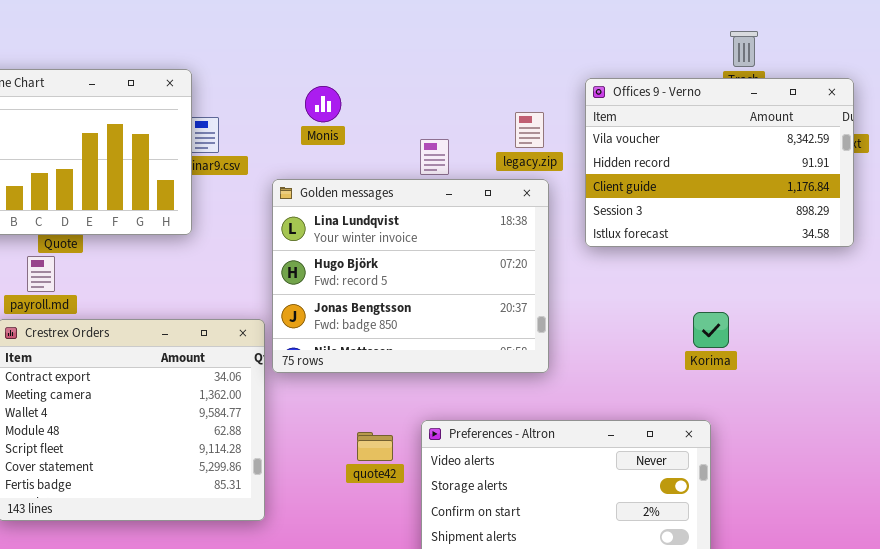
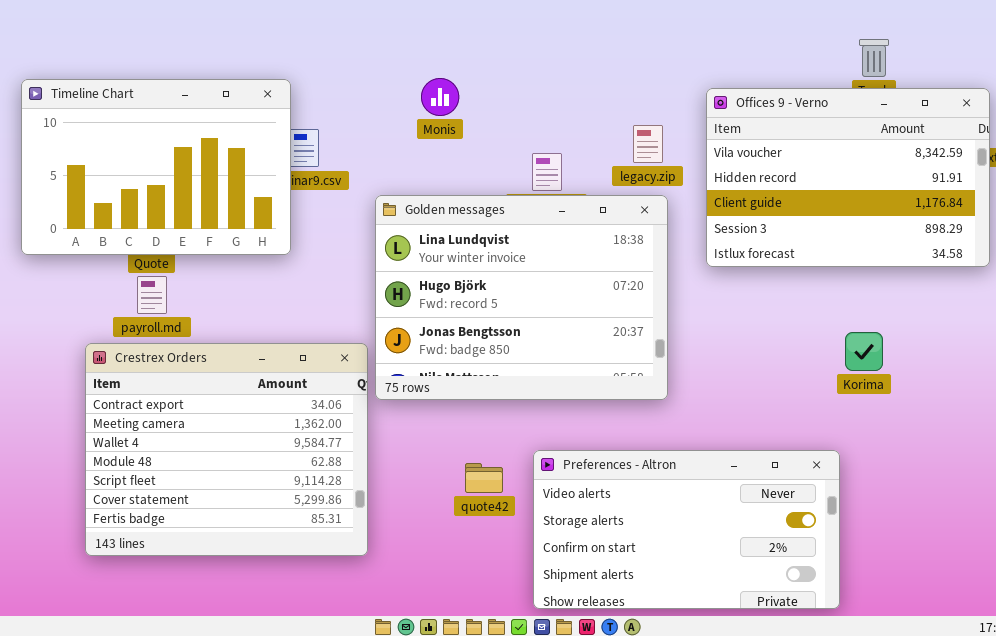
Monis: [305,86,341,122] -> [421,78,459,116], moved
payroll.md: [27,256,55,292] -> [137,276,167,314], moved
Korima: [693,312,729,348] -> [845,332,883,371], moved

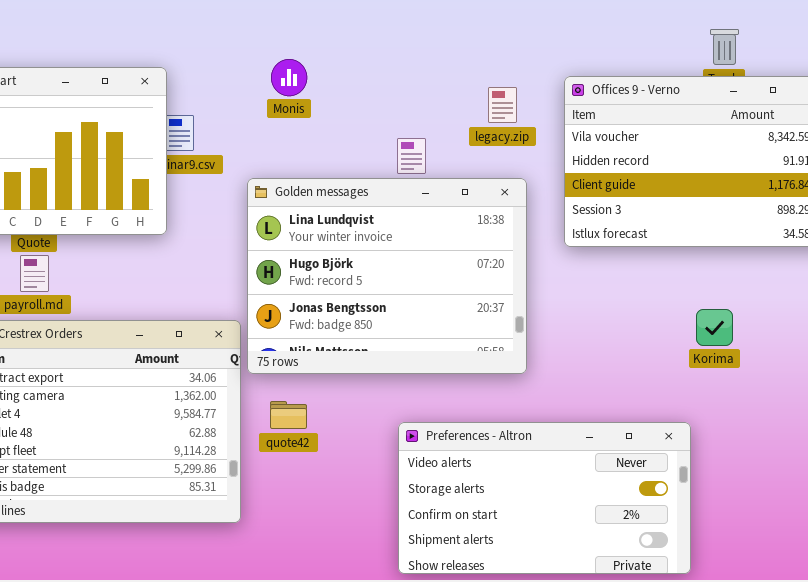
Monis: [421,78,459,116] -> [271,59,307,96], moved
legacy.zip: [633,125,663,163] -> [488,87,517,123], moved
quote42: [465,463,503,493] -> [270,401,307,429], moved

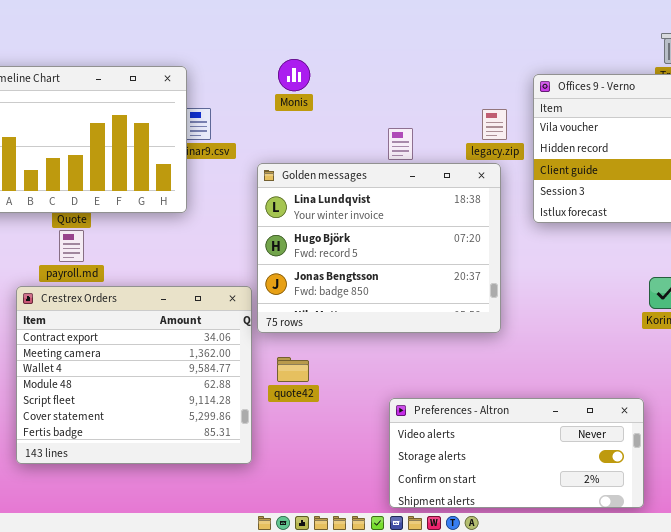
legacy.zip: [488,87,517,123] -> [482,109,507,140], moved
Preferences - Altron: [398,422,691,574] -> [389,398,644,508], resized

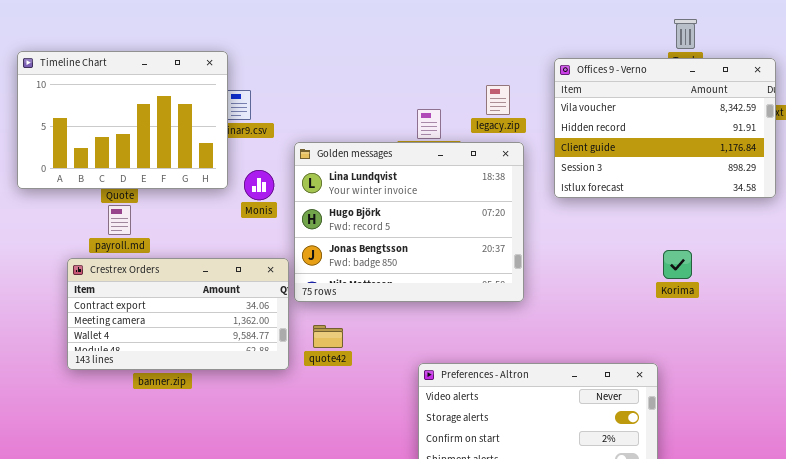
Monis: [278,59,310,91] -> [244,170,274,200], moved
legacy.zip: [482,109,507,140] -> [486,85,510,115], moved
Crestrex Orders: [16,286,252,464] -> [67,258,289,370], resized

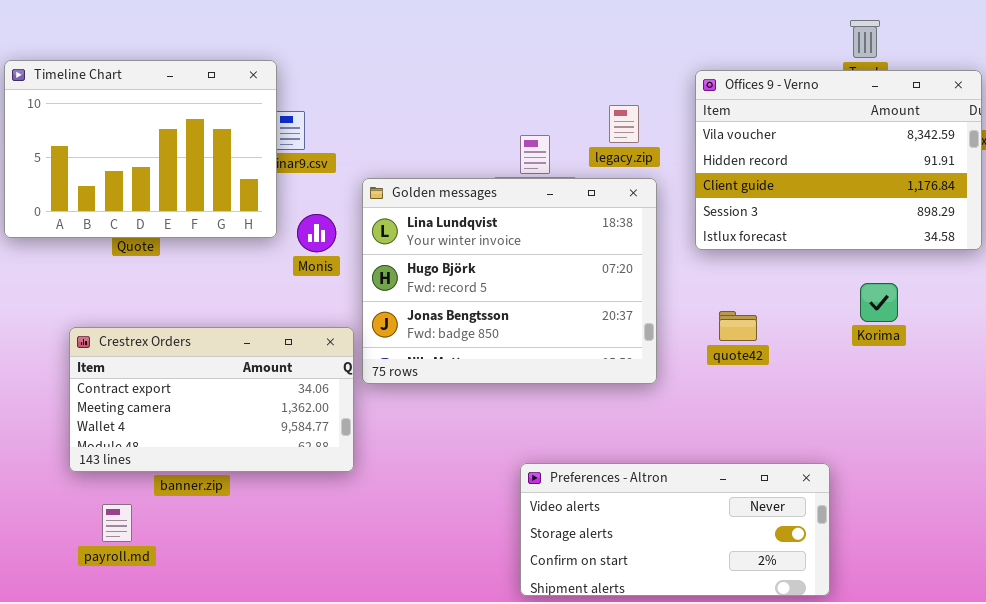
payroll.md: [108,205,131,235] -> [102,504,132,542], moved
Korima: [663,250,692,279] -> [860,283,898,322], moved
quote42: [313,325,343,348] -> [719,311,757,341], moved

